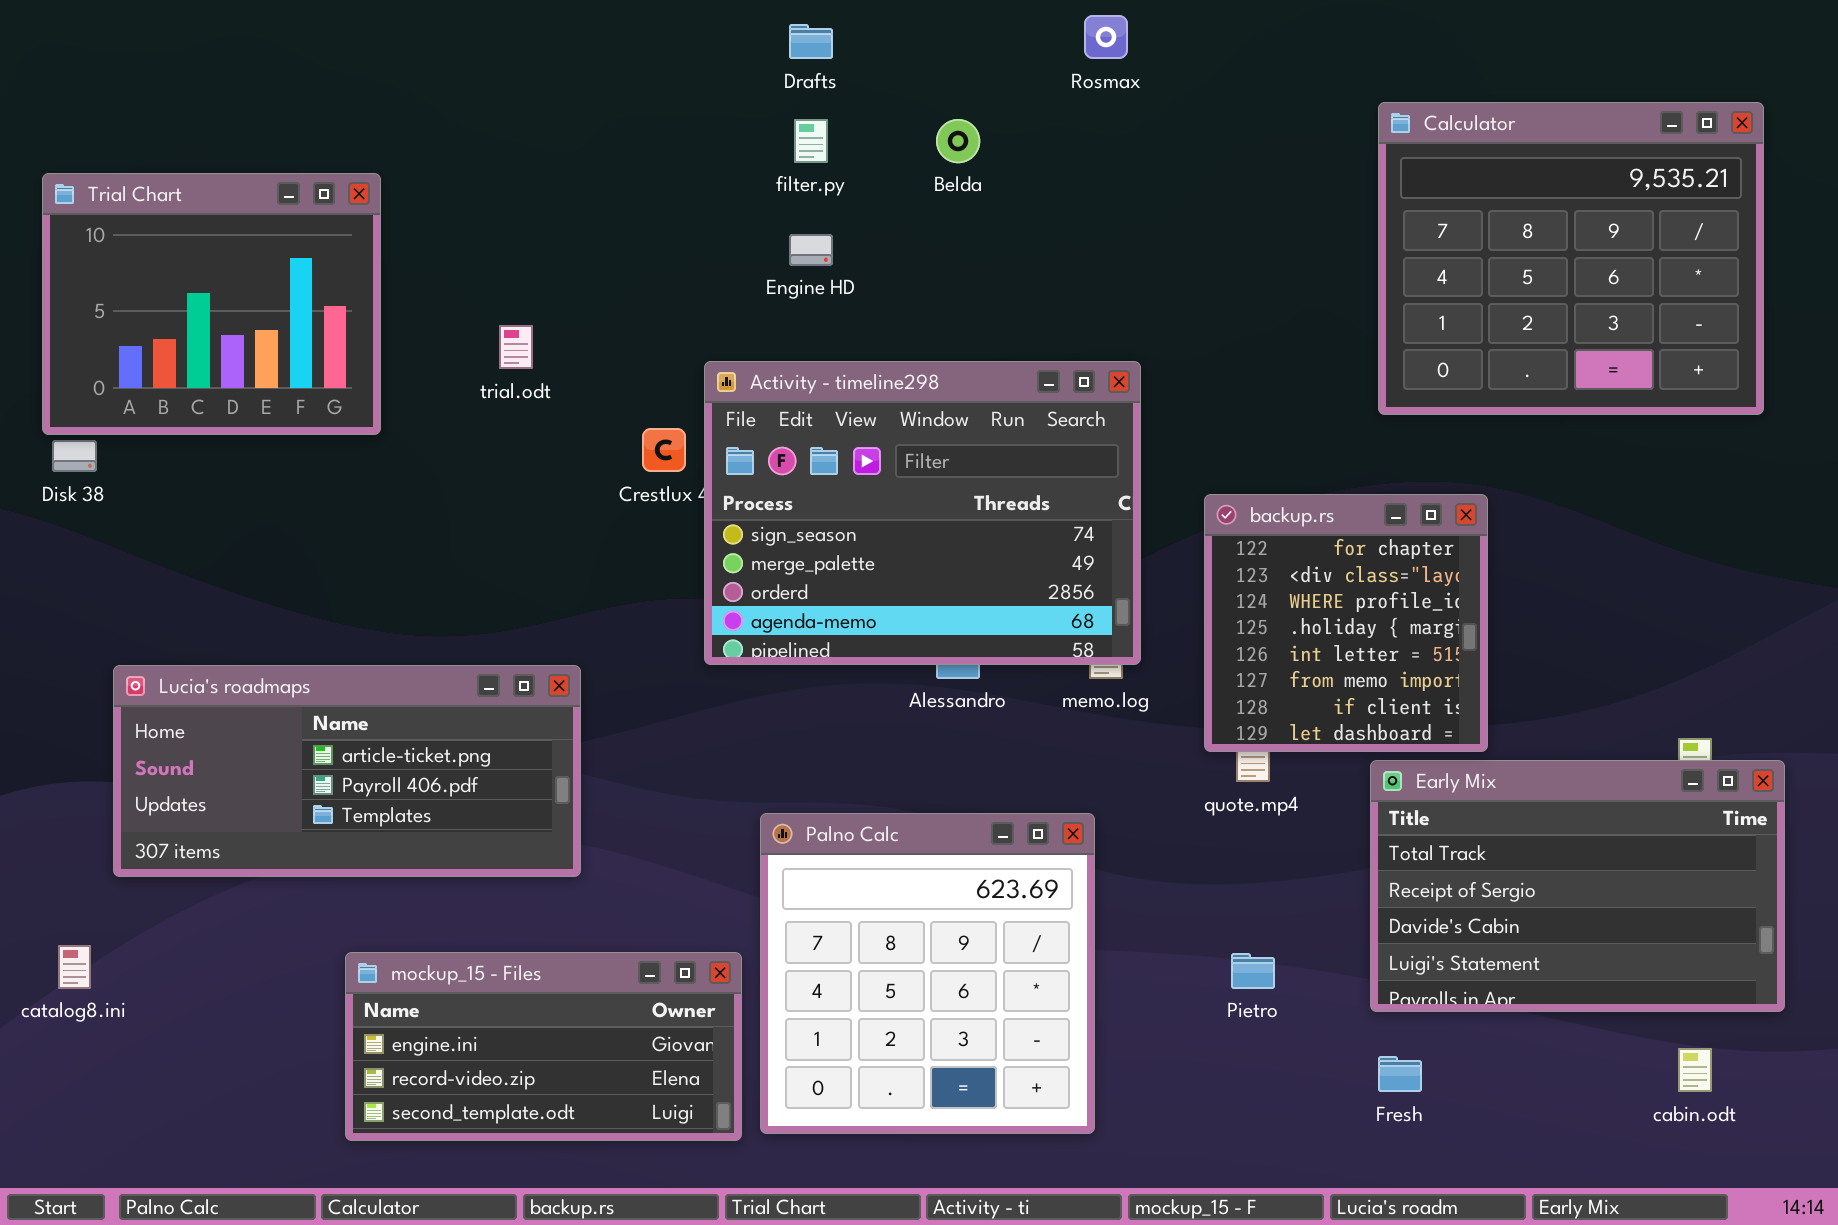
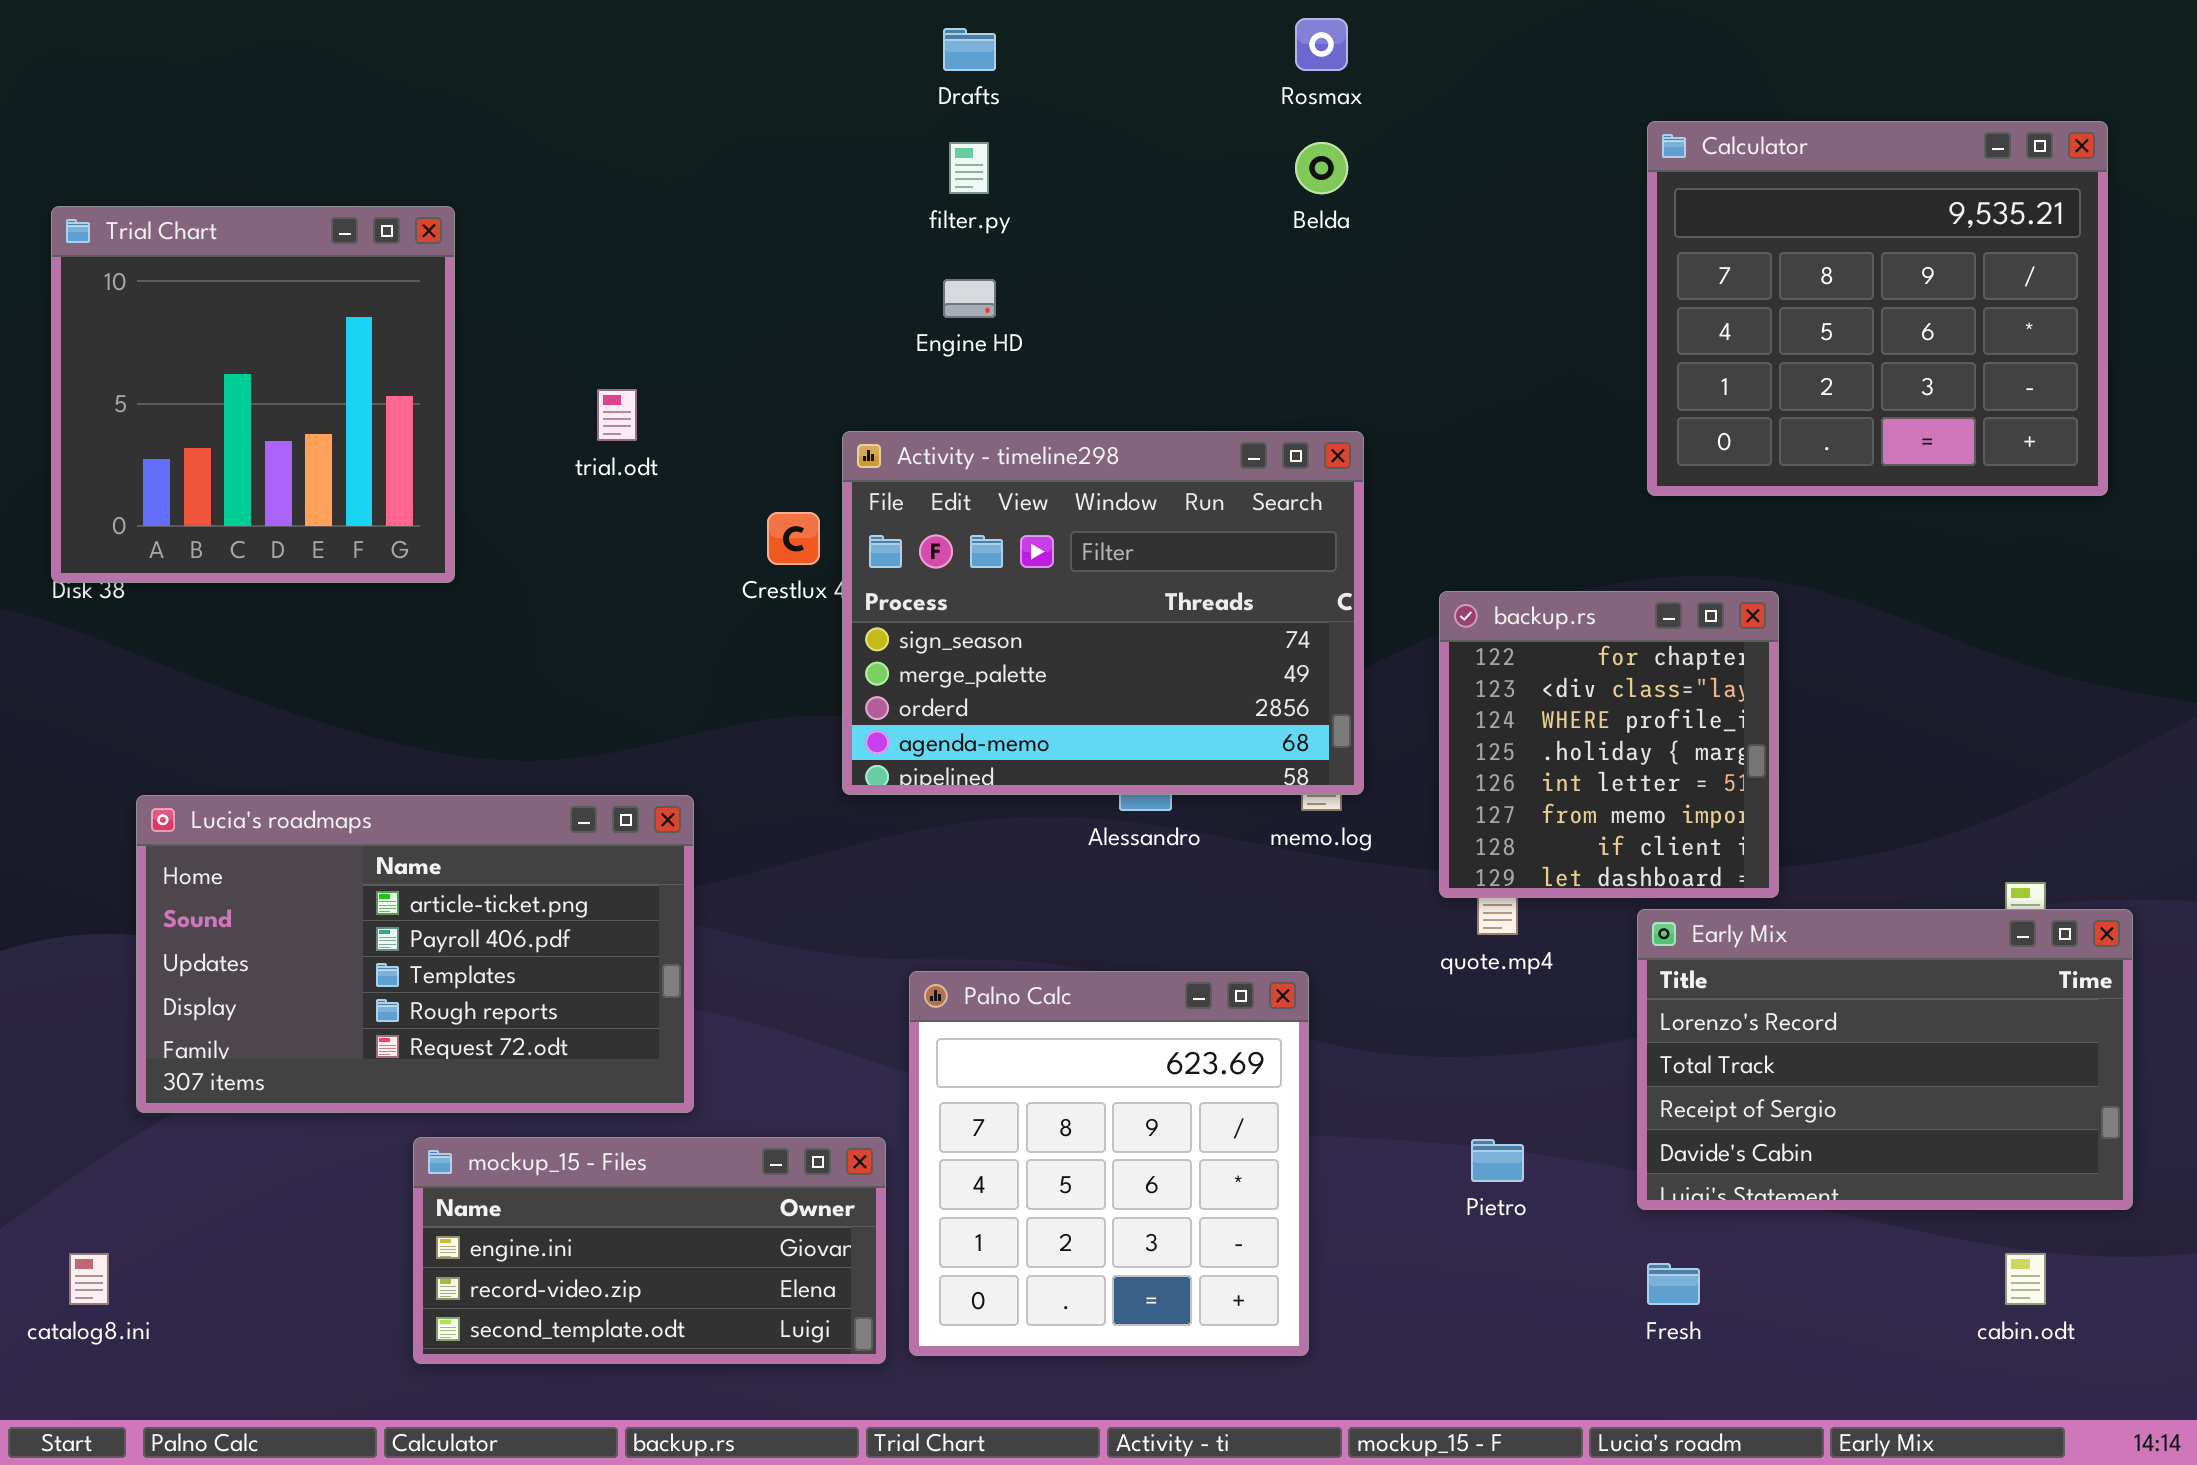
Belda: [936,119,980,163] -> [1295,142,1348,194], moved
Trial Chart: [42,173,381,435] -> [51,206,455,583], resized
Lucia's roadmaps: [113,665,581,877] -> [136,795,694,1113], resized
Early Mix: [1370,760,1785,1012] -> [1637,909,2133,1210], scrolled up 1 row
catalog8.ini: [58,945,91,989] -> [69,1253,109,1305], moved

